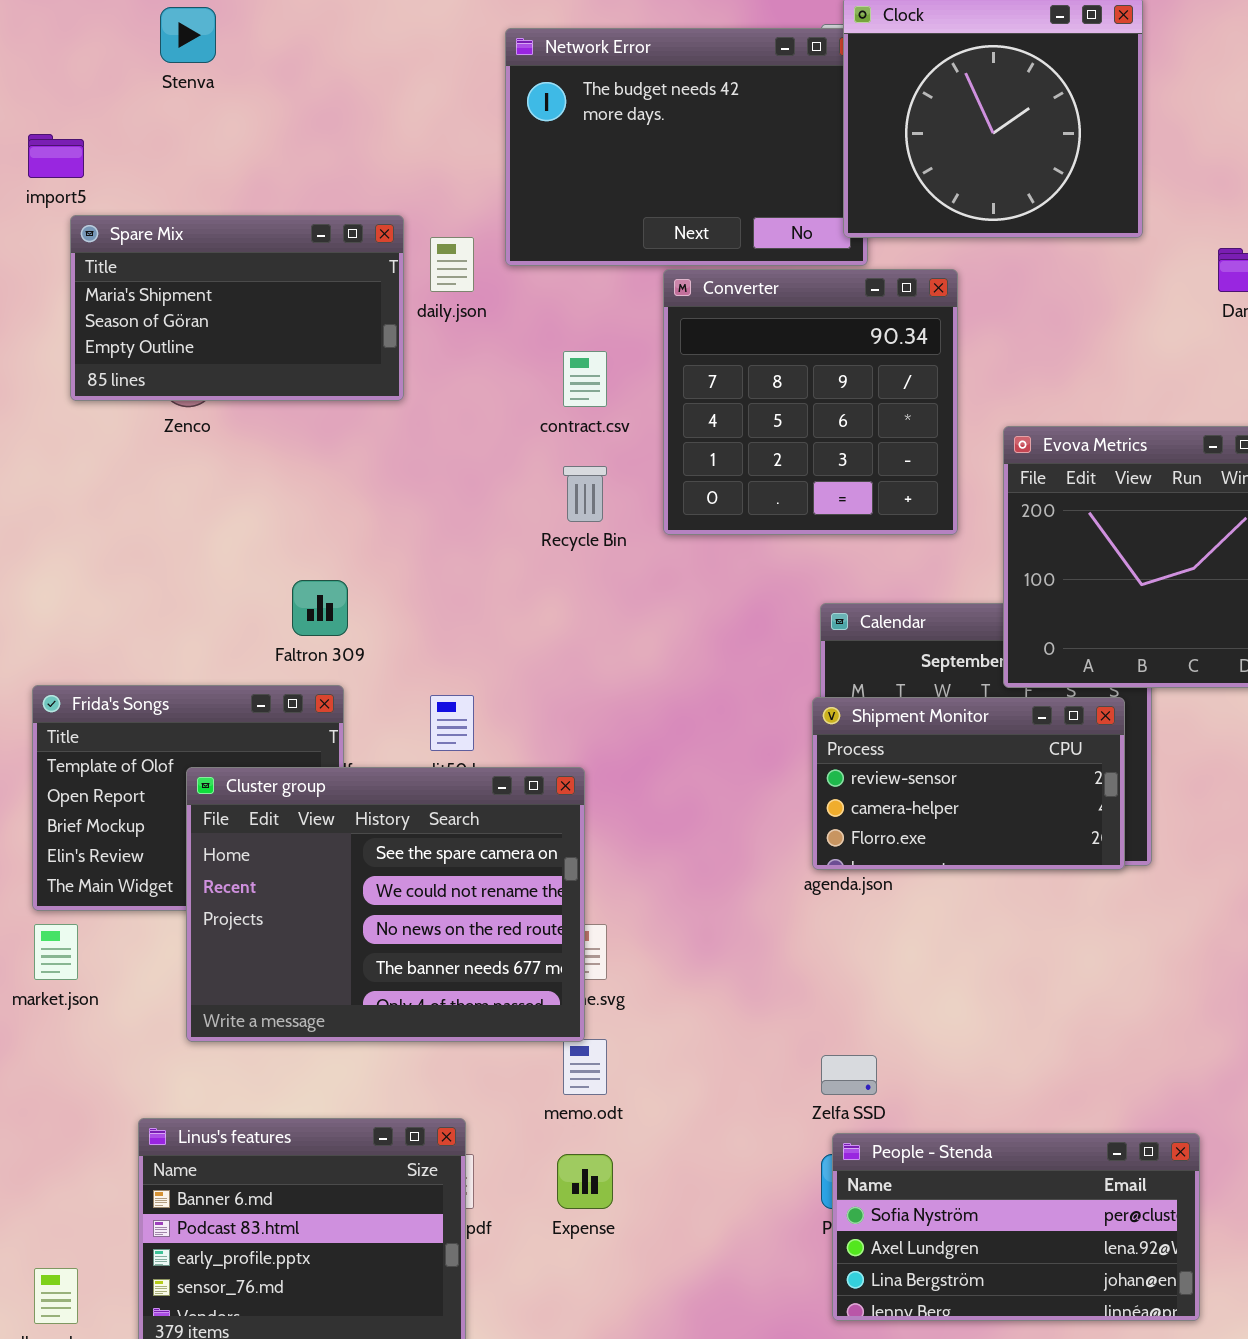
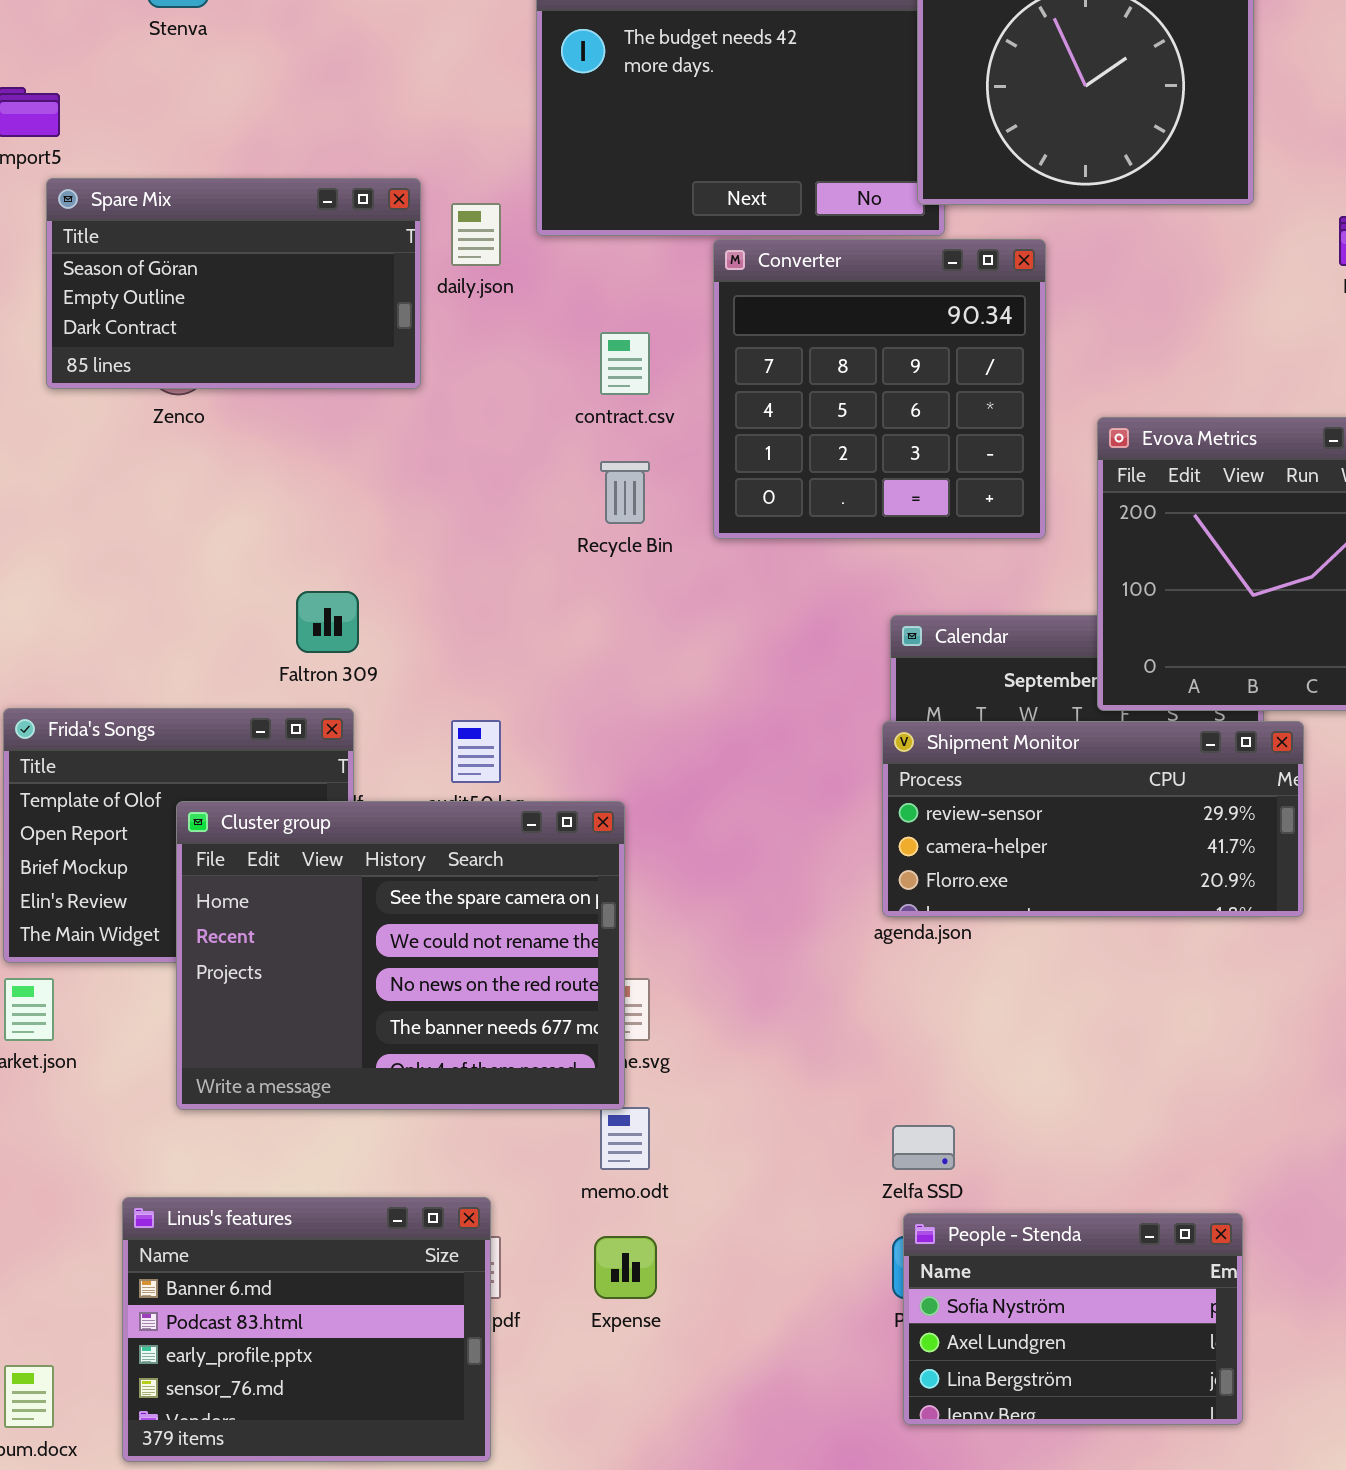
Spare Mix: [70,215,404,401] -> [46,178,421,389], scrolled down 1 row
Shipment Monitor: [812,697,1125,870] -> [882,721,1304,917], resized
People - Stenda: [832,1133,1200,1321] -> [903,1213,1243,1425], resized

